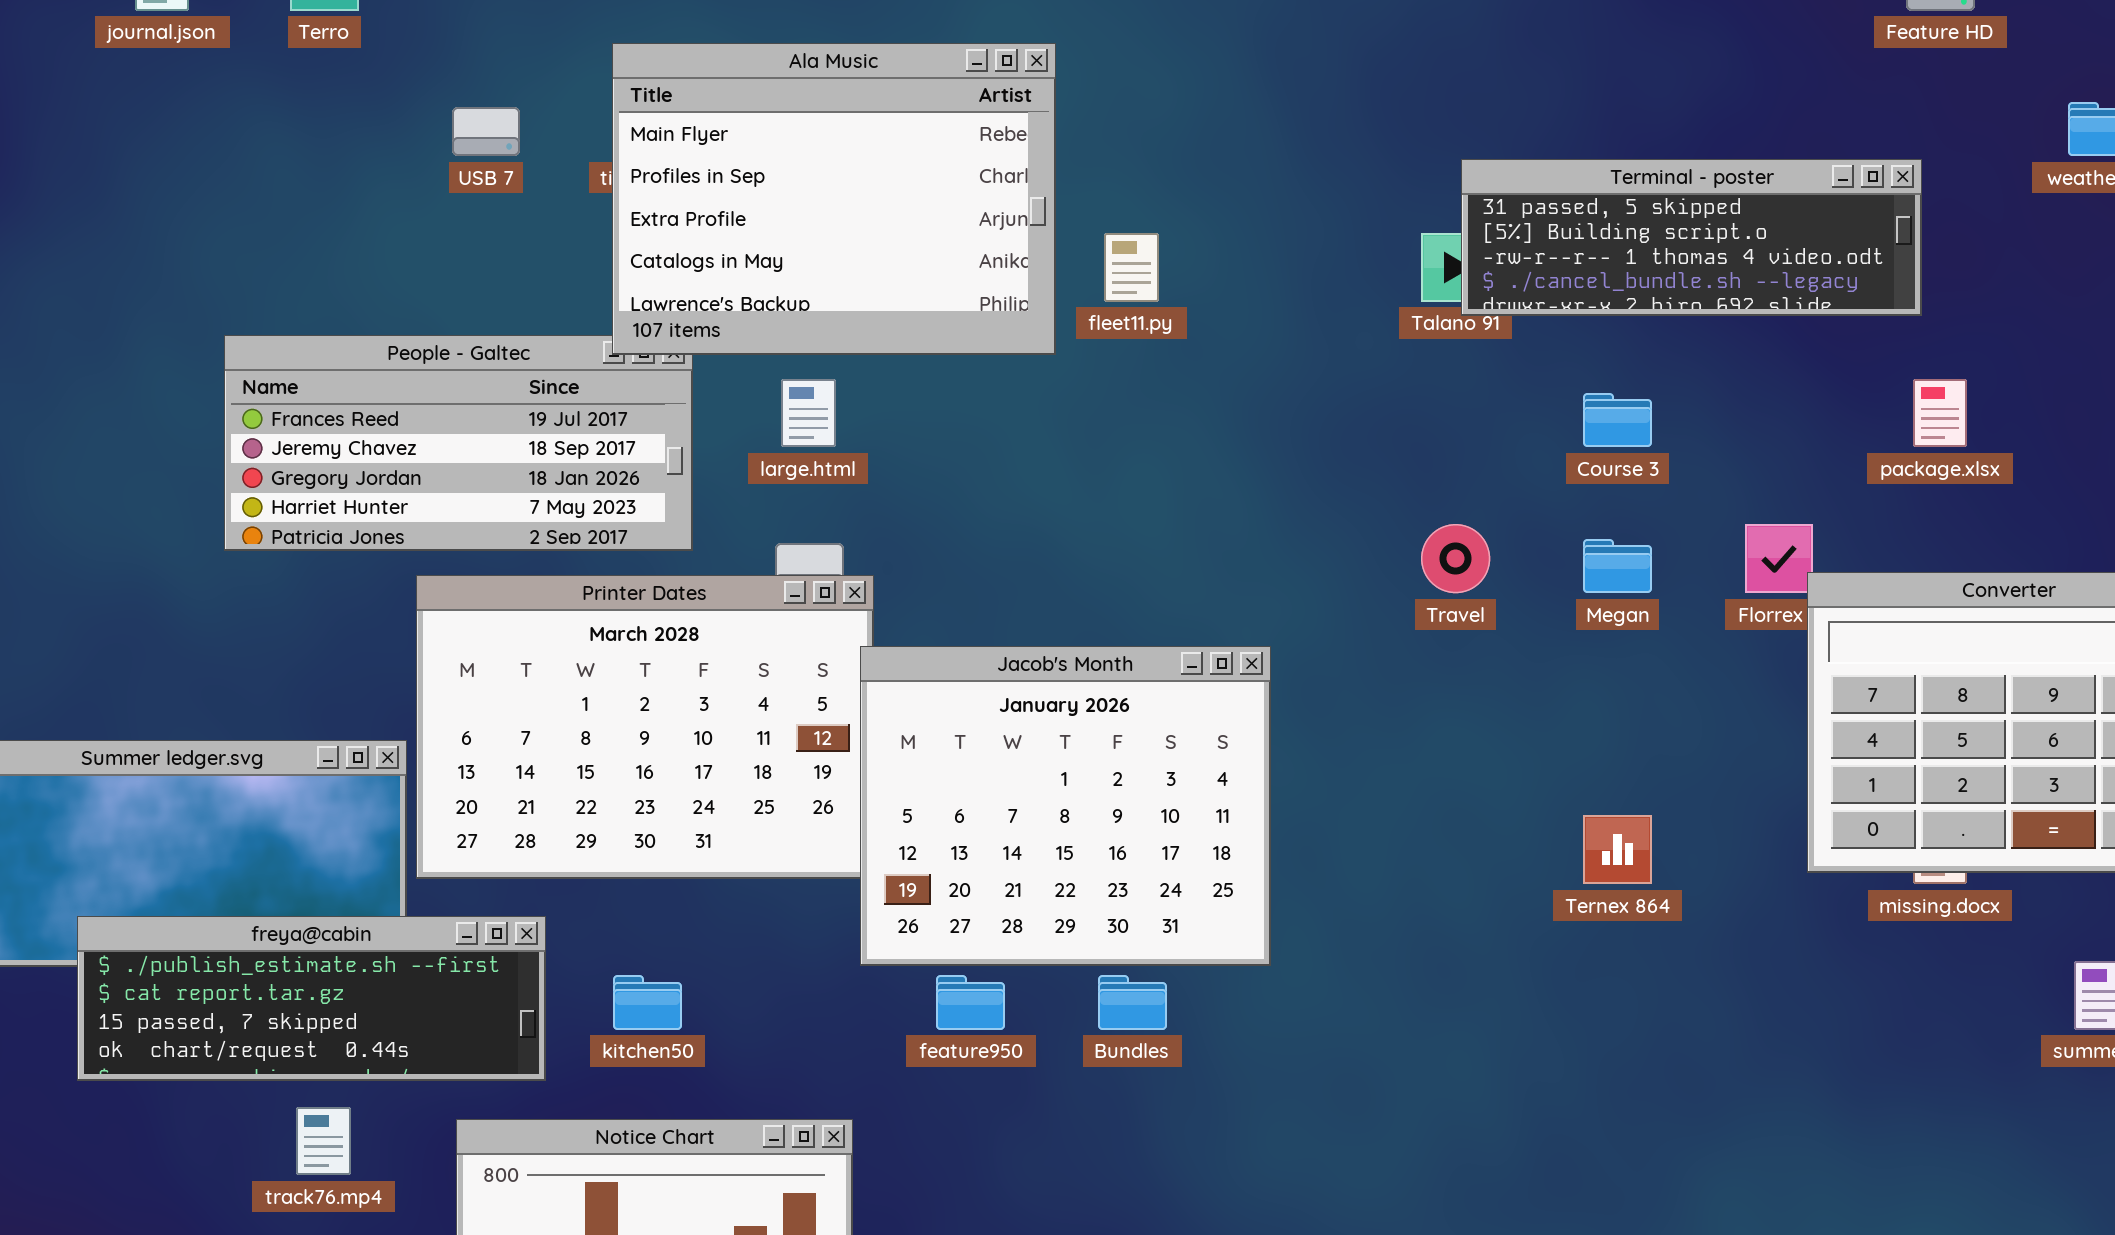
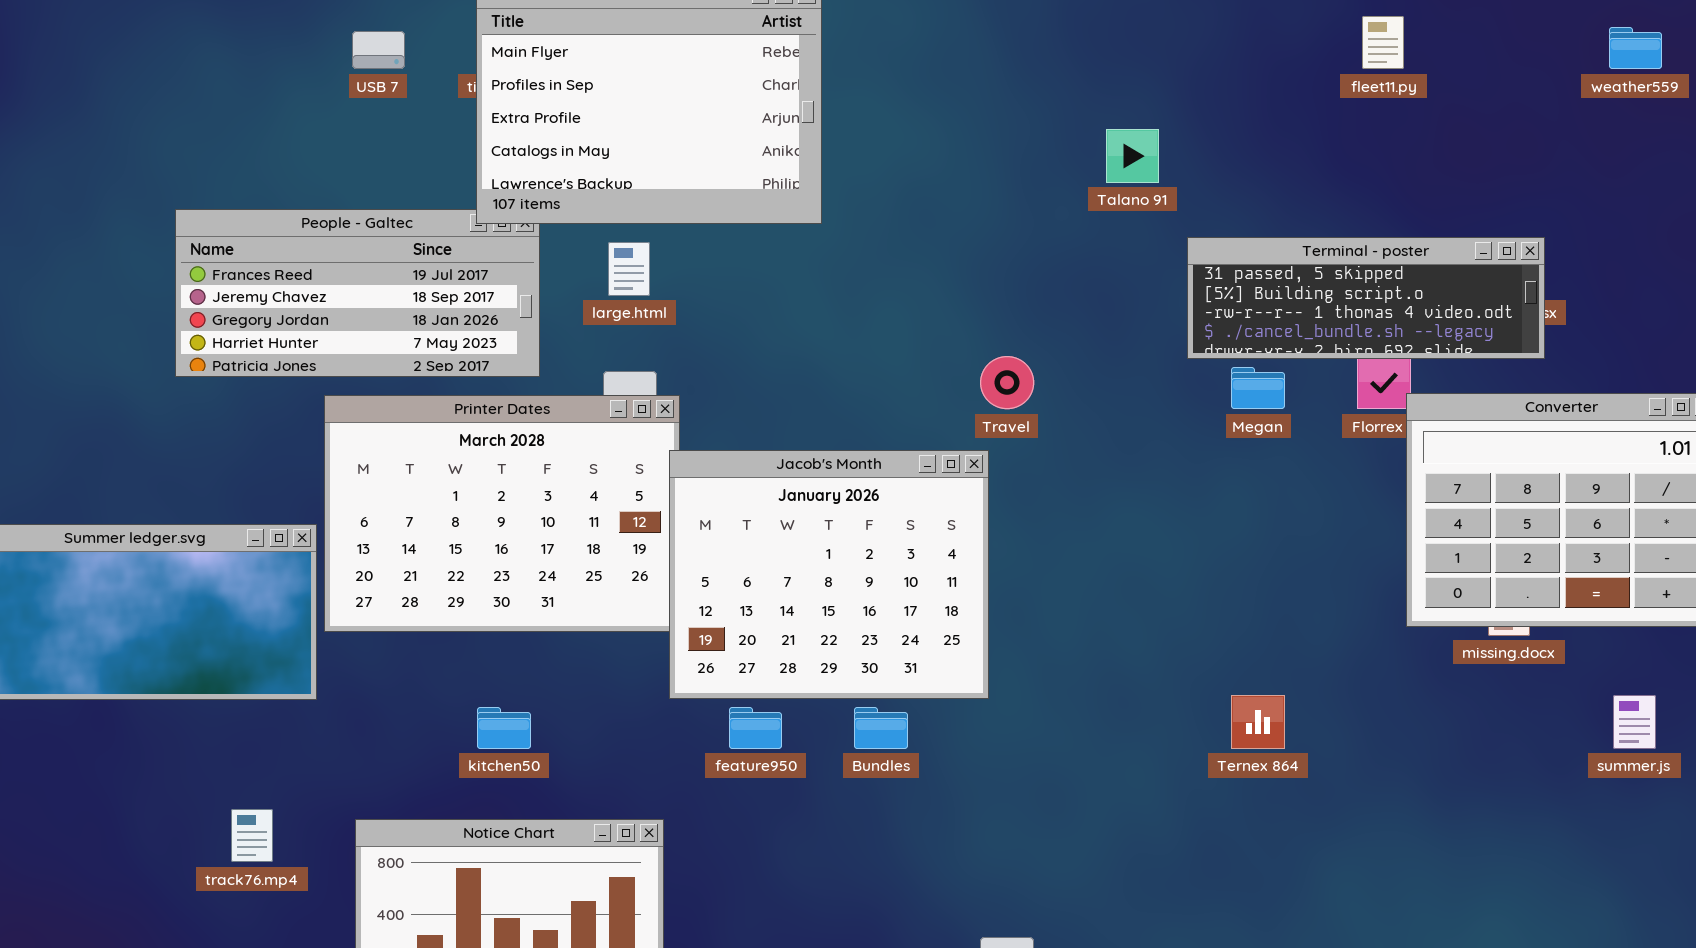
Terminal - poster: [1461,159,1922,316] -> [1187,237,1545,359], moved
fleet11.py: [1104,233,1159,302] -> [1362,16,1404,69], moved
Travel: [1421,524,1490,593] -> [980,356,1034,409], moved
Ternex 864: [1583,815,1652,884] -> [1231,695,1285,749], moved
freya@cabin: [77,916,546,1081] -> none, closed

